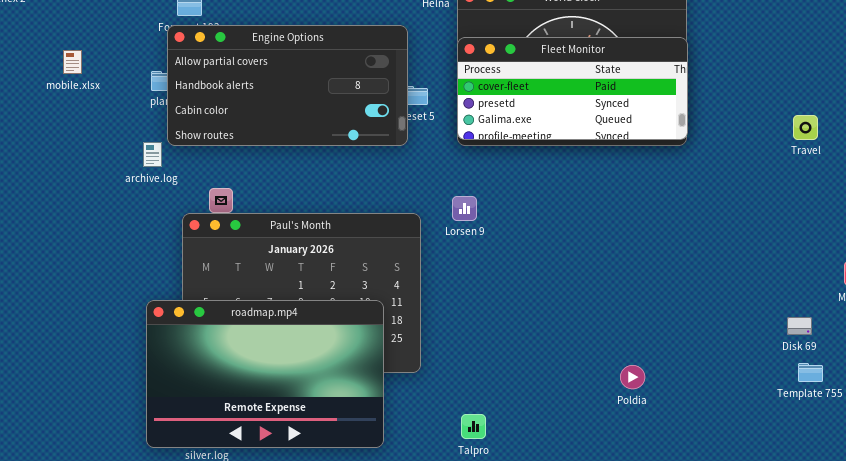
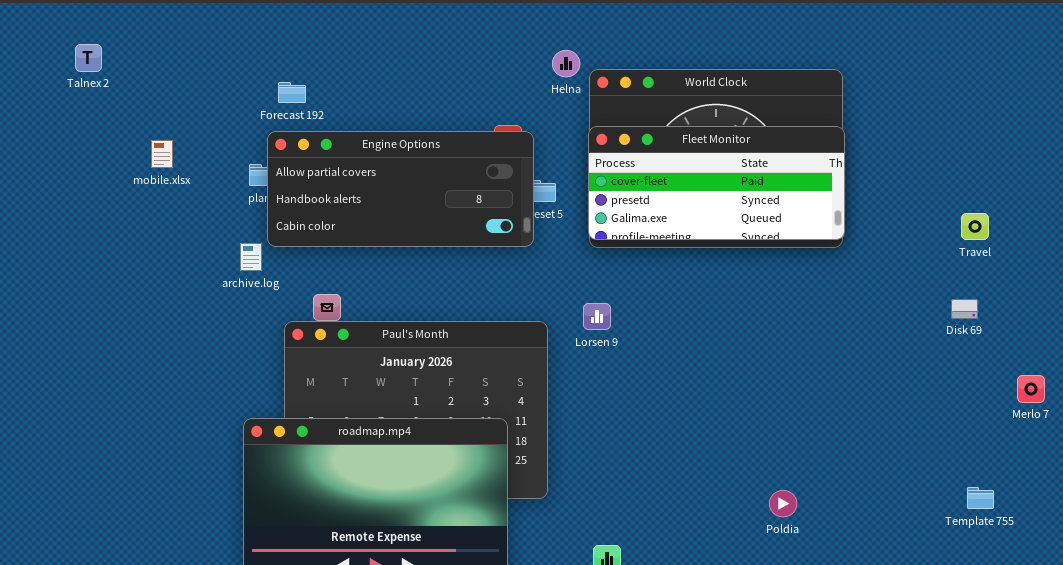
Engine Options: [167,25,408,146] -> [267,131,534,247], resized
Disk 69: [787,317,812,335] -> [951,299,978,319], moved

